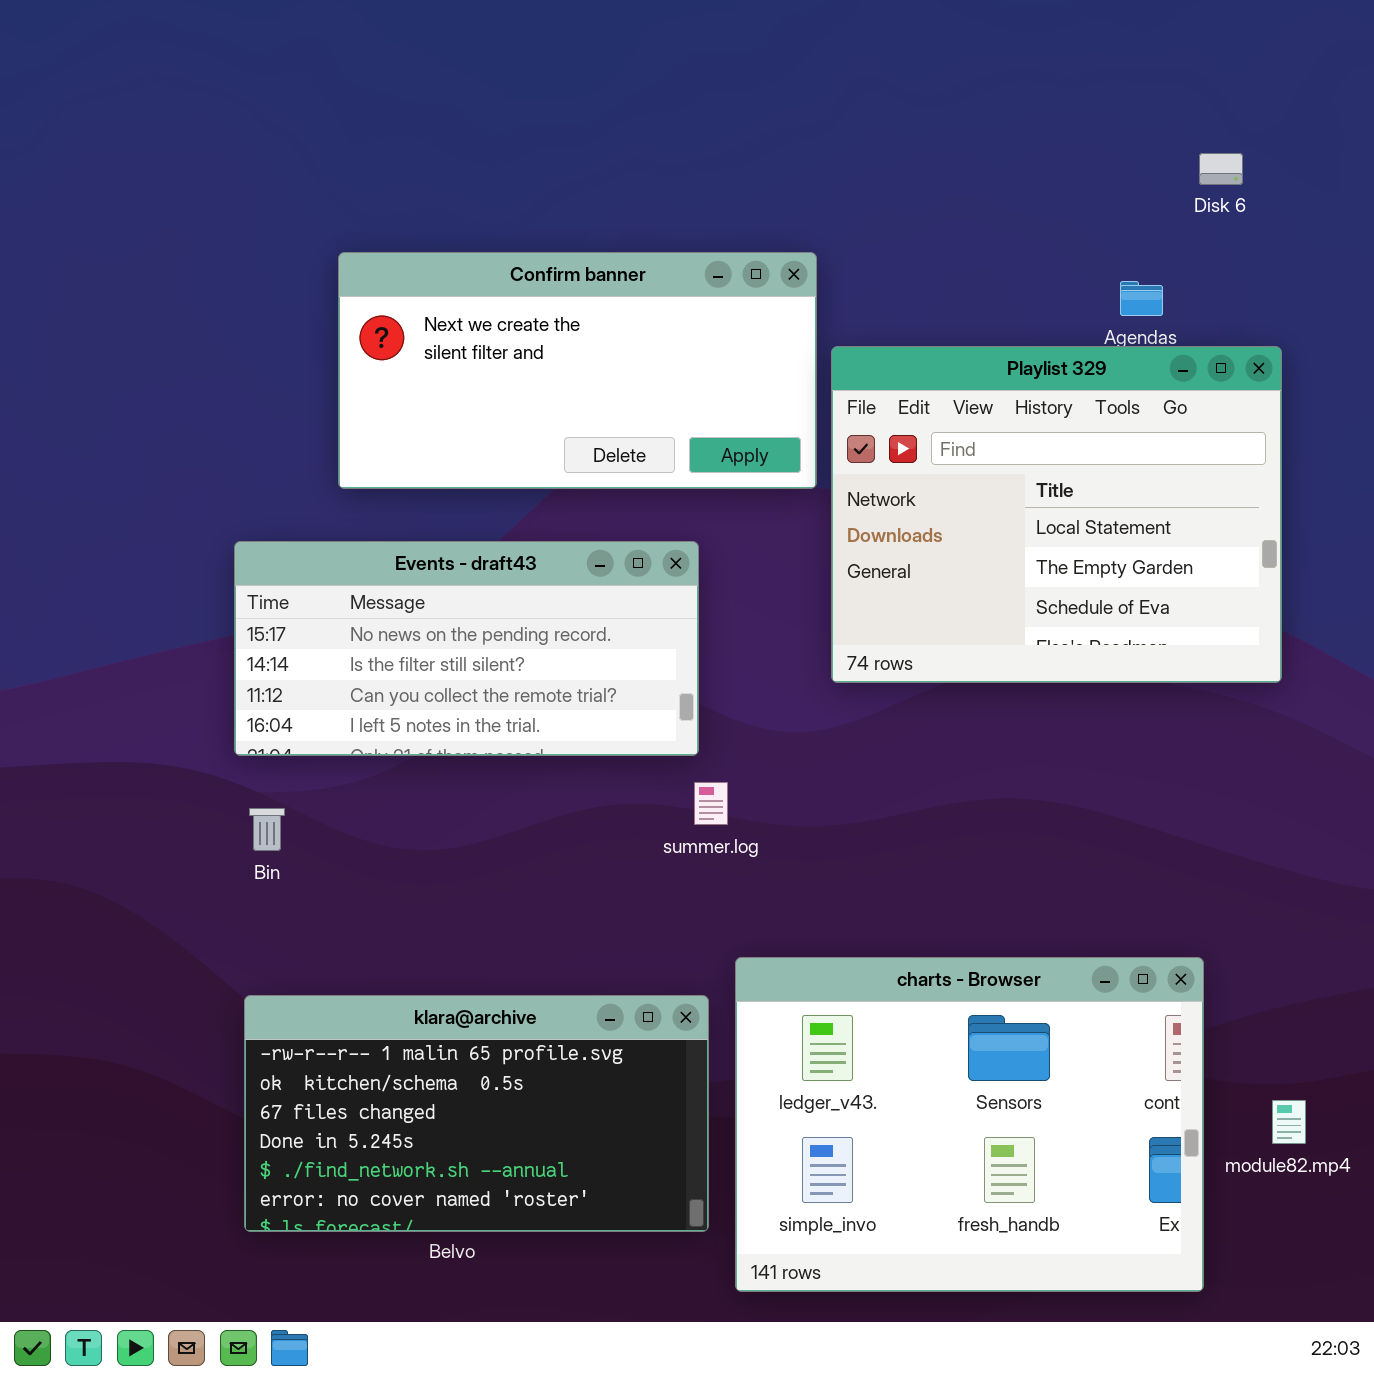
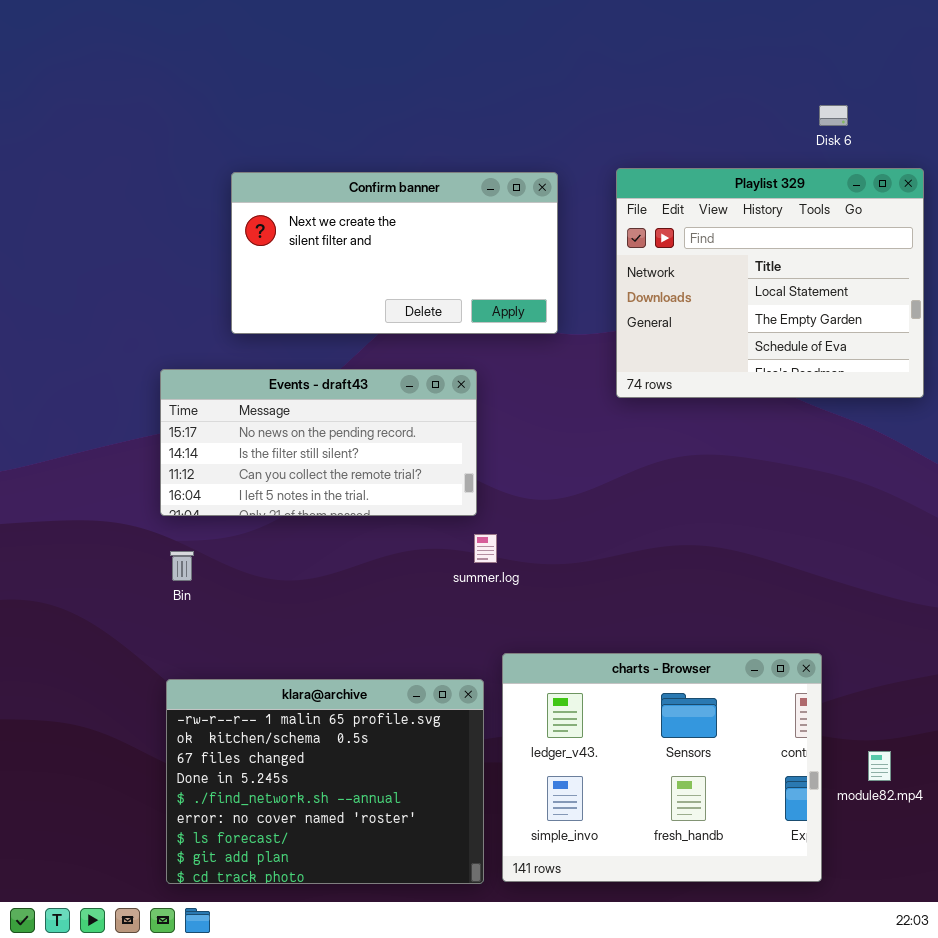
Playlist 329: [831,346,1282,683] -> [616,168,924,398], moved
klara@archive: [244,995,709,1232] -> [166,679,484,884], resized

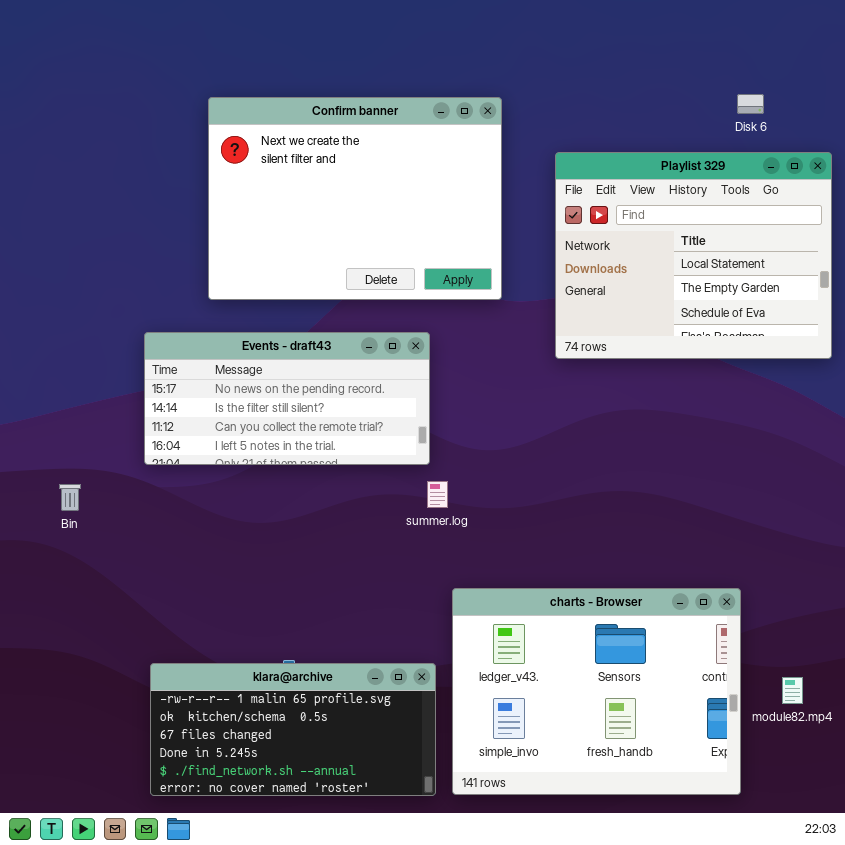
Confirm banner: [231,172,558,334] -> [208,97,502,300], resized
Bin: [170,551,194,581] -> [59,484,81,511], moved
klara@archive: [166,679,484,884] -> [150,663,436,796], resized

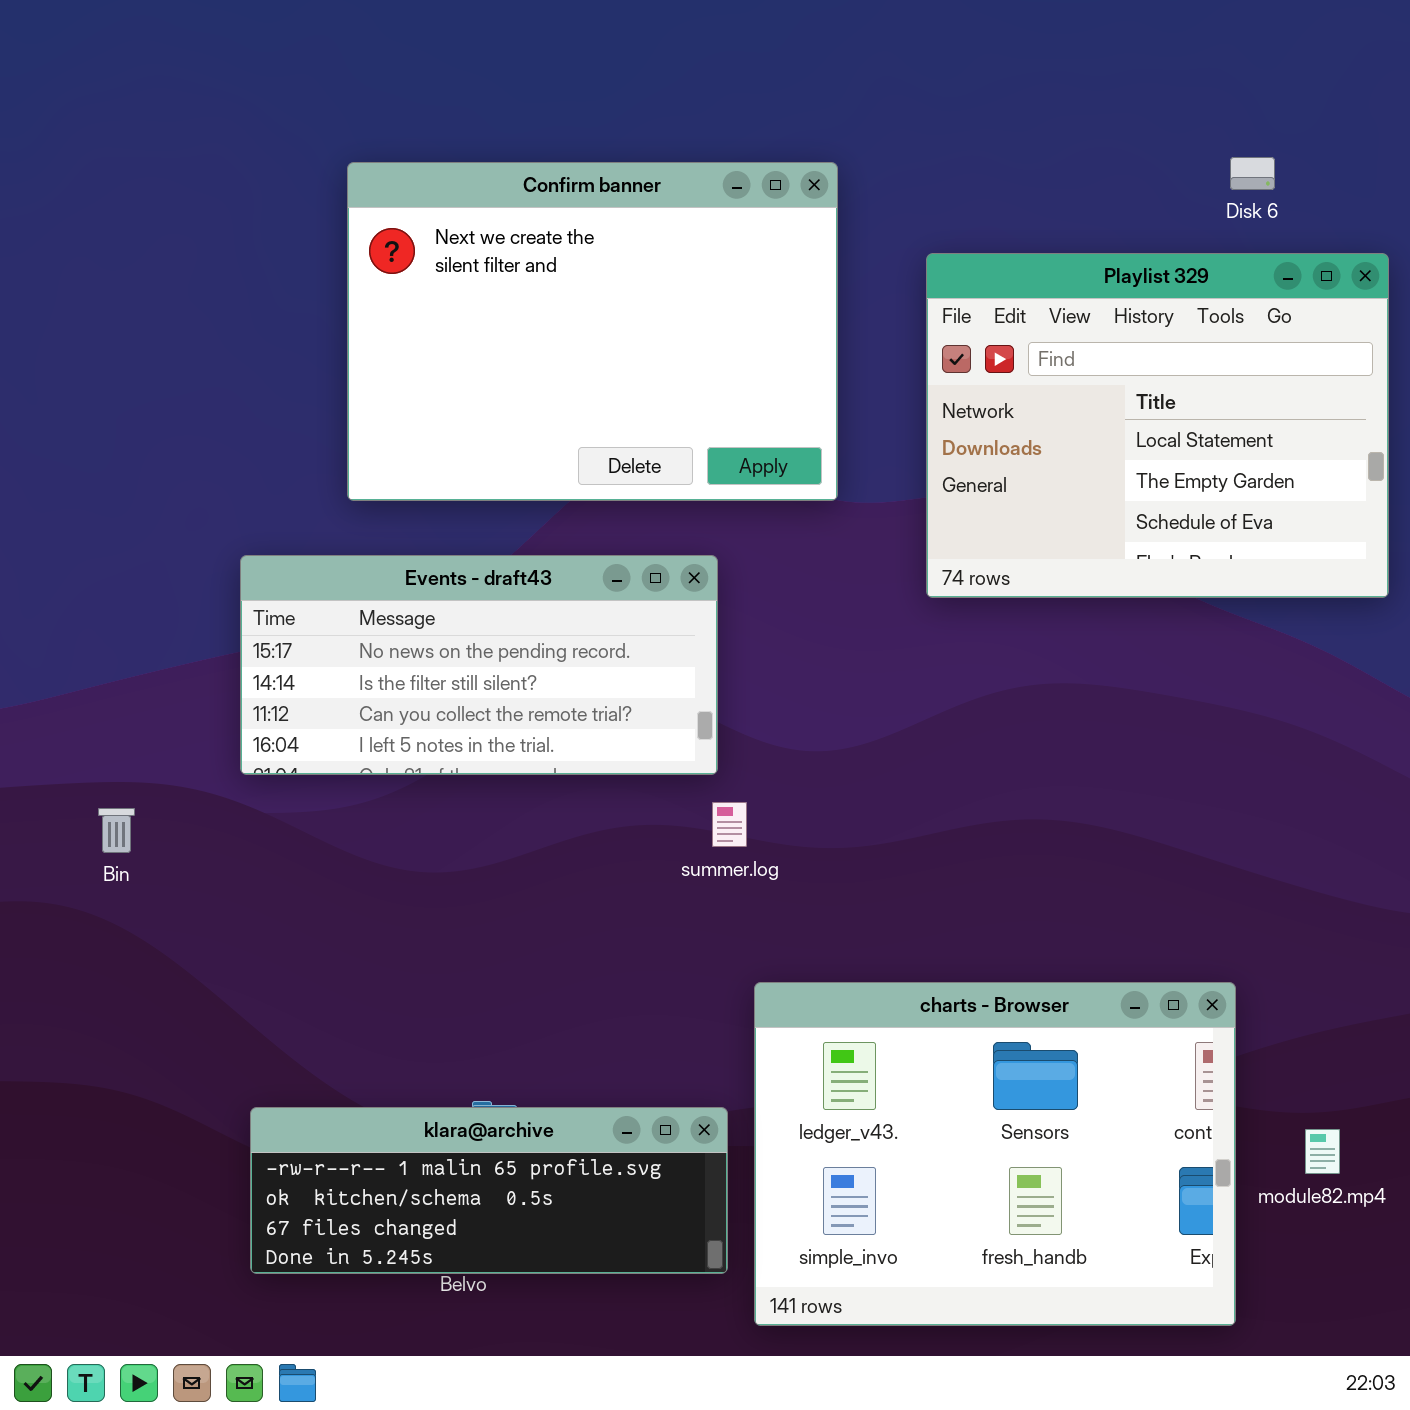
klara@archive: [150,663,436,796] -> [250,1107,728,1274], resized

